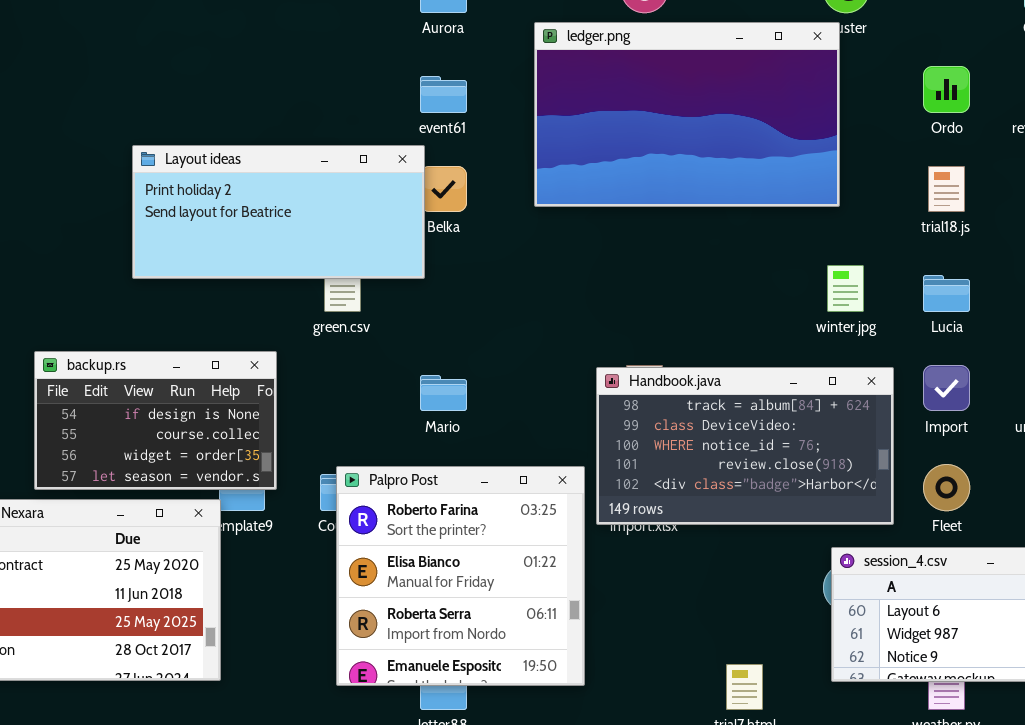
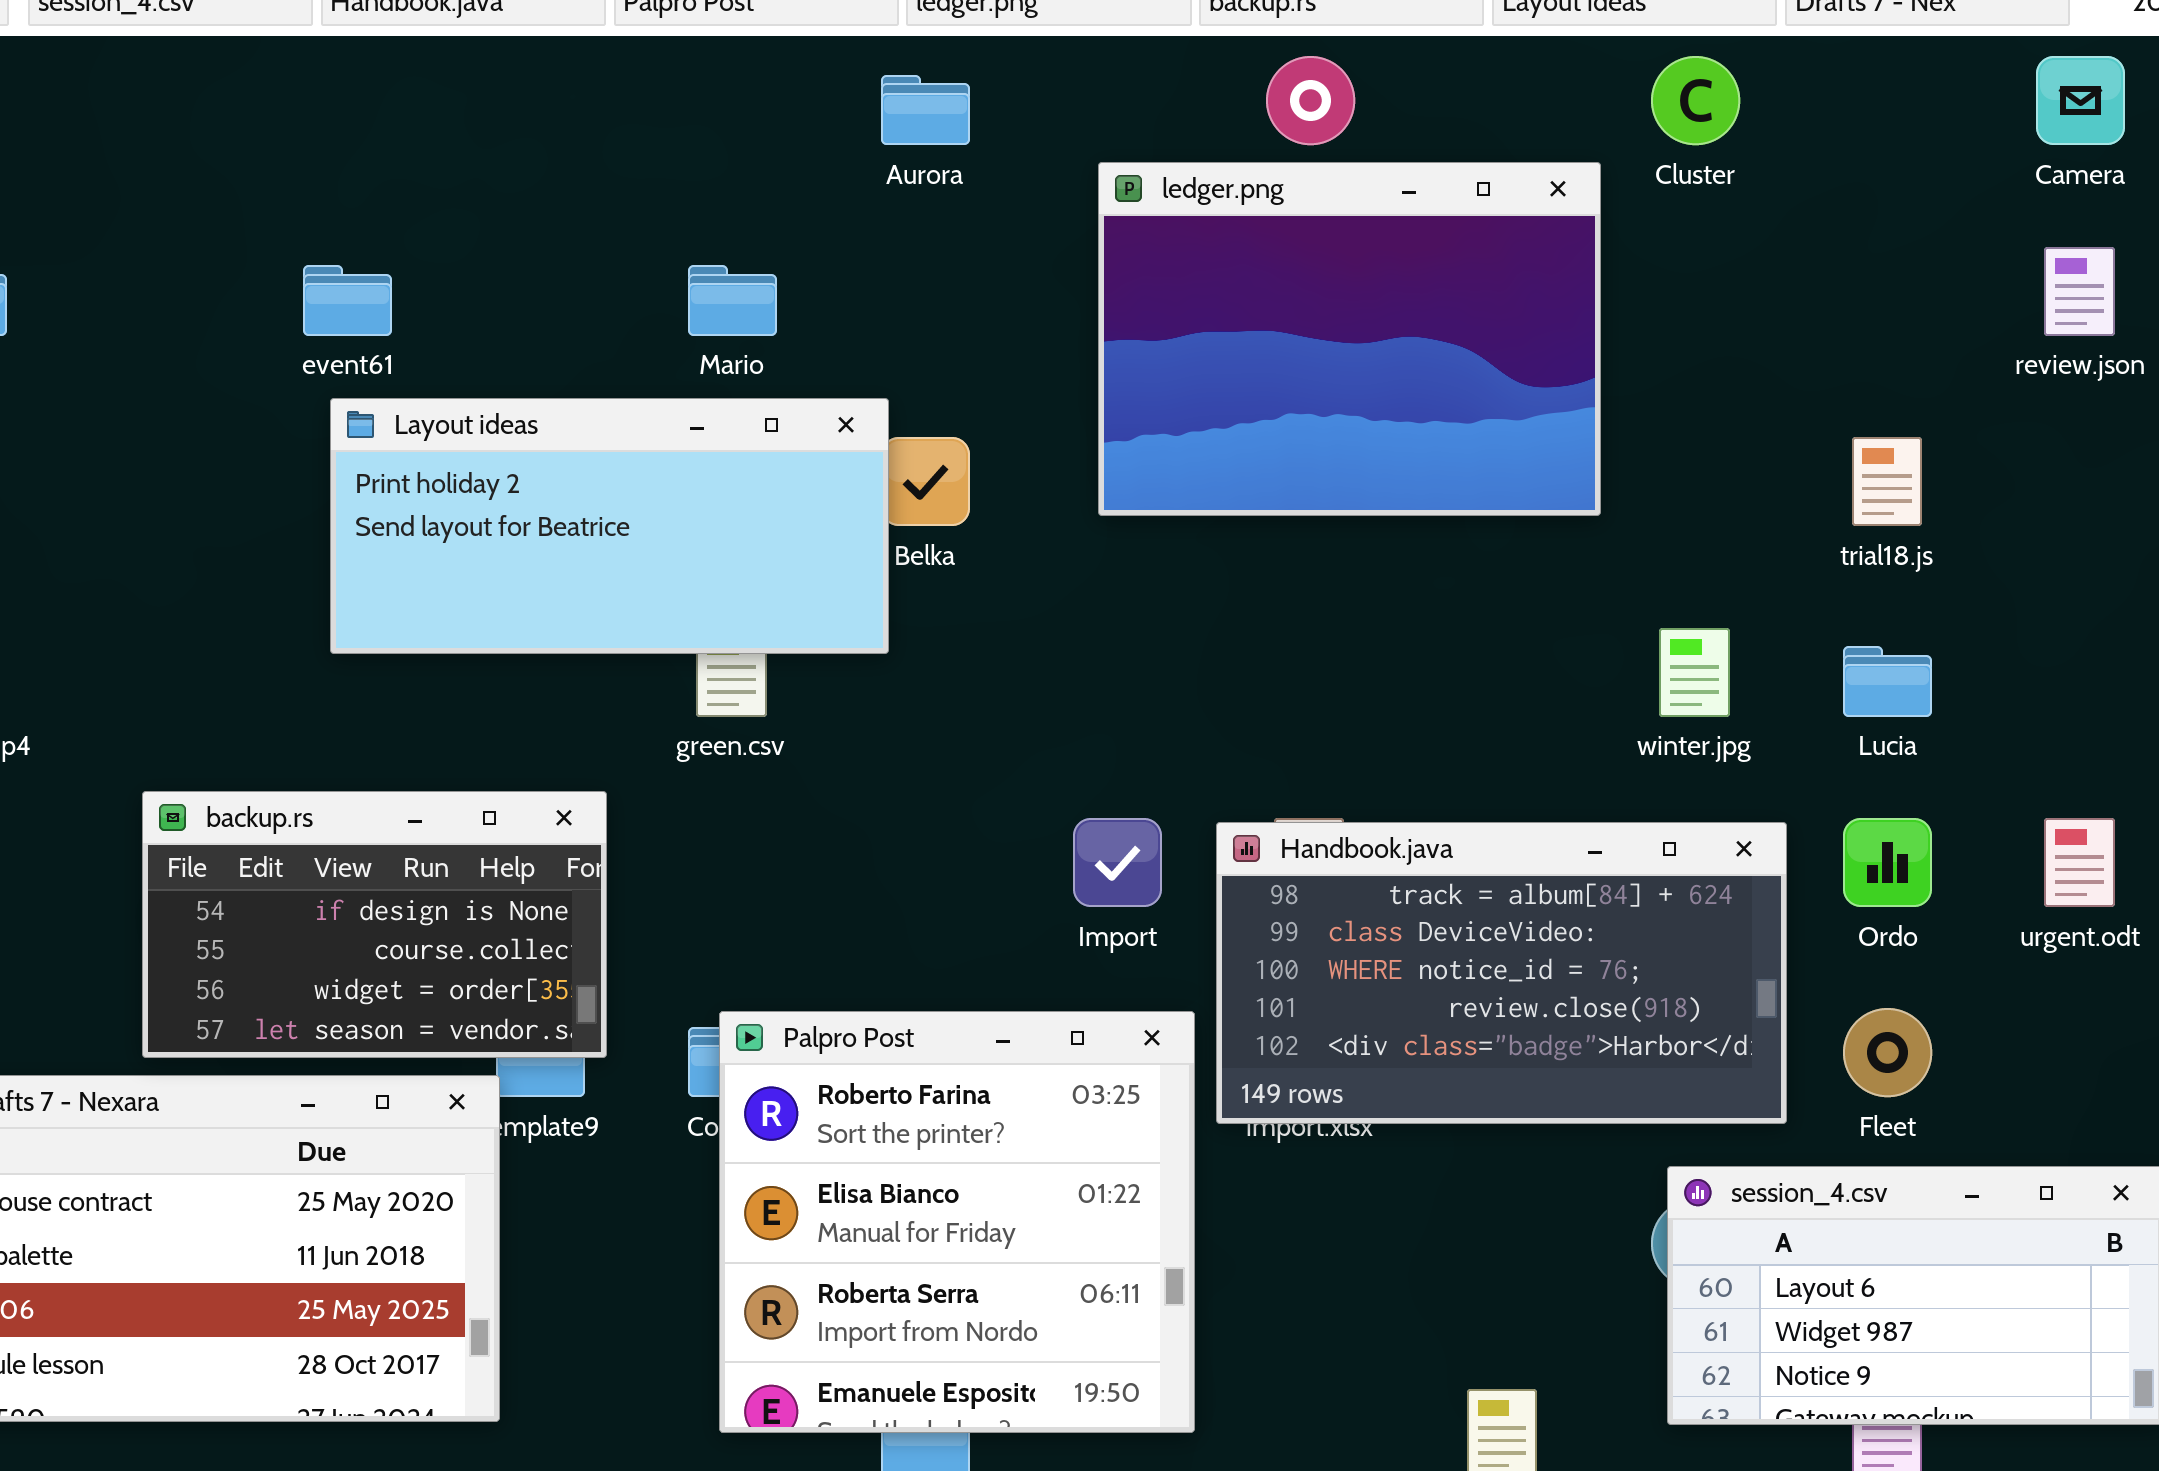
ledger.png: [534,22,840,207] -> [1098,162,1601,516], resized
Ordo: [923,66,970,113] -> [1843,818,1932,907], moved
event61: [420,76,467,113] -> [303,265,392,336], moved
Import: [923,365,970,411] -> [1073,818,1162,907], moved
Mario: [420,375,467,411] -> [688,265,777,336], moved

